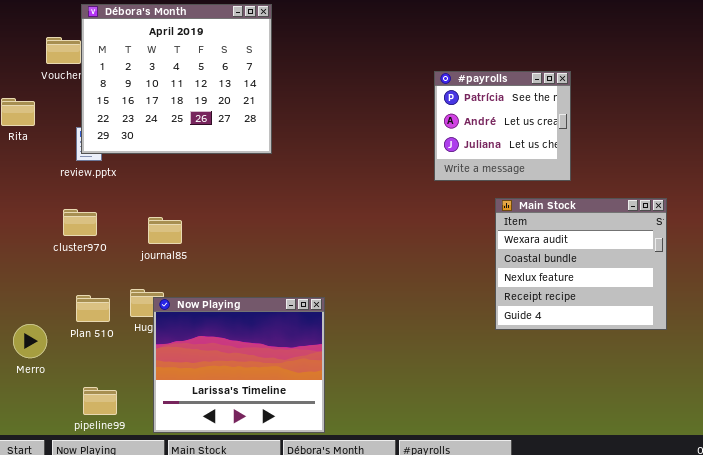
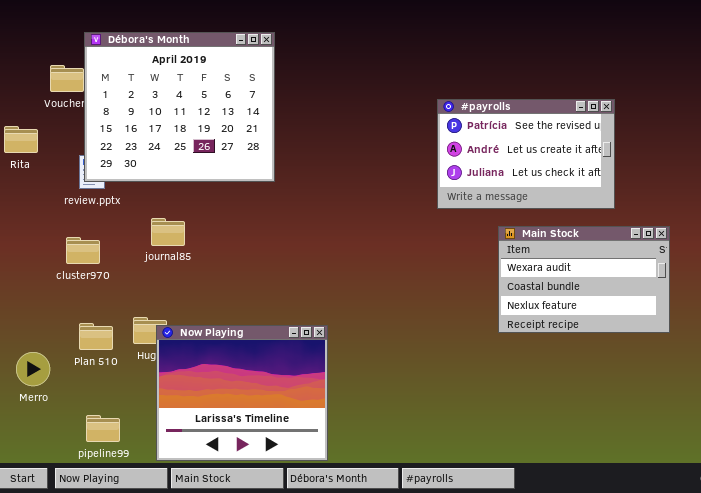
#payrolls: [434,71,571,181] -> [437,99,615,209], resized
Main Stock: [495,198,667,330] -> [498,226,670,333], resized
journal85: [148,217,182,244] -> [151,218,185,246], moved

